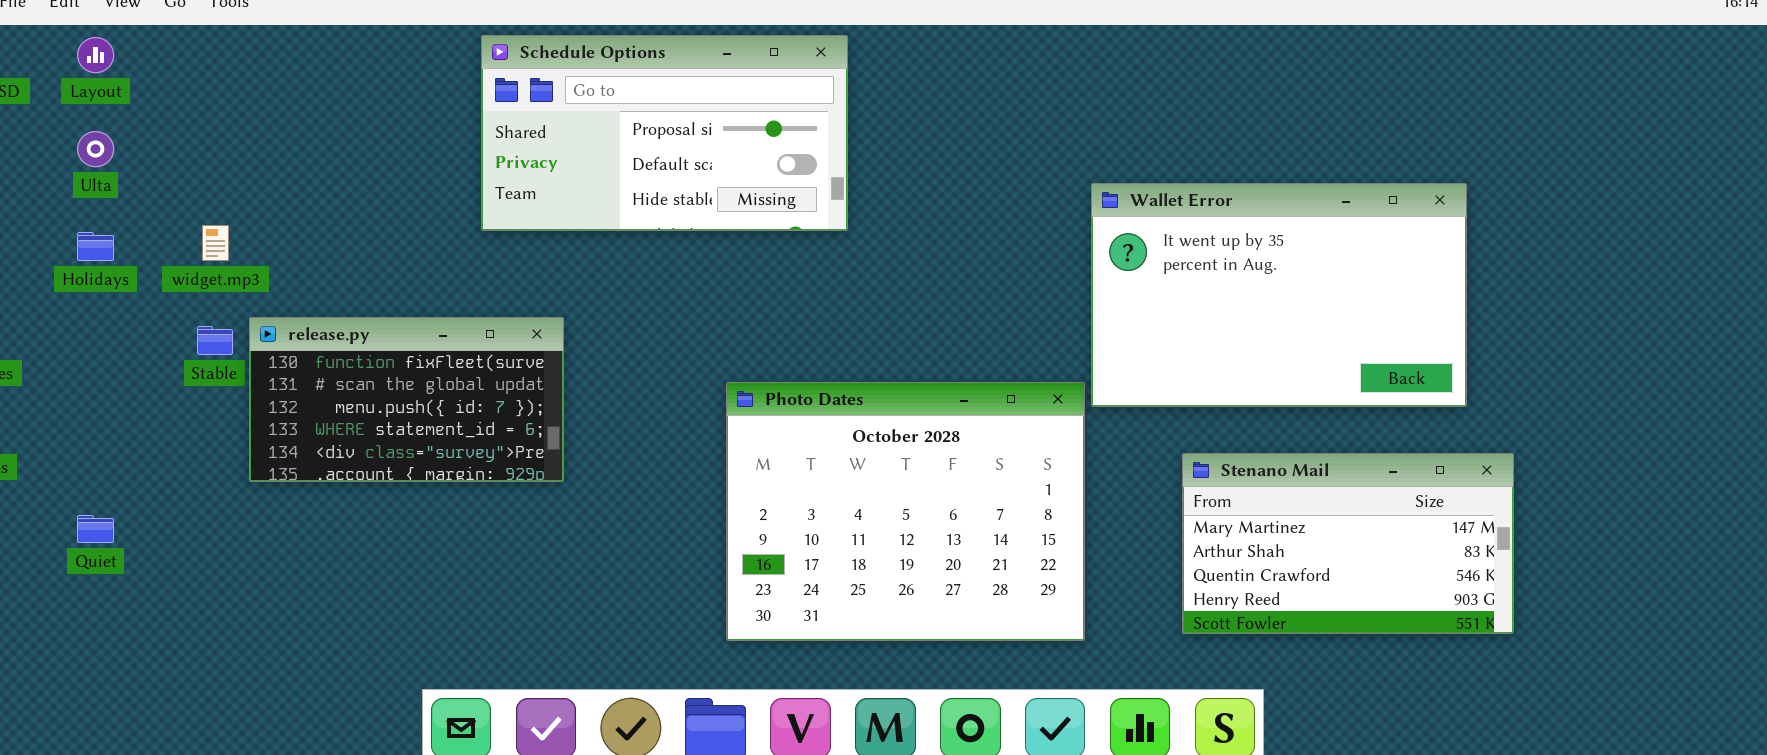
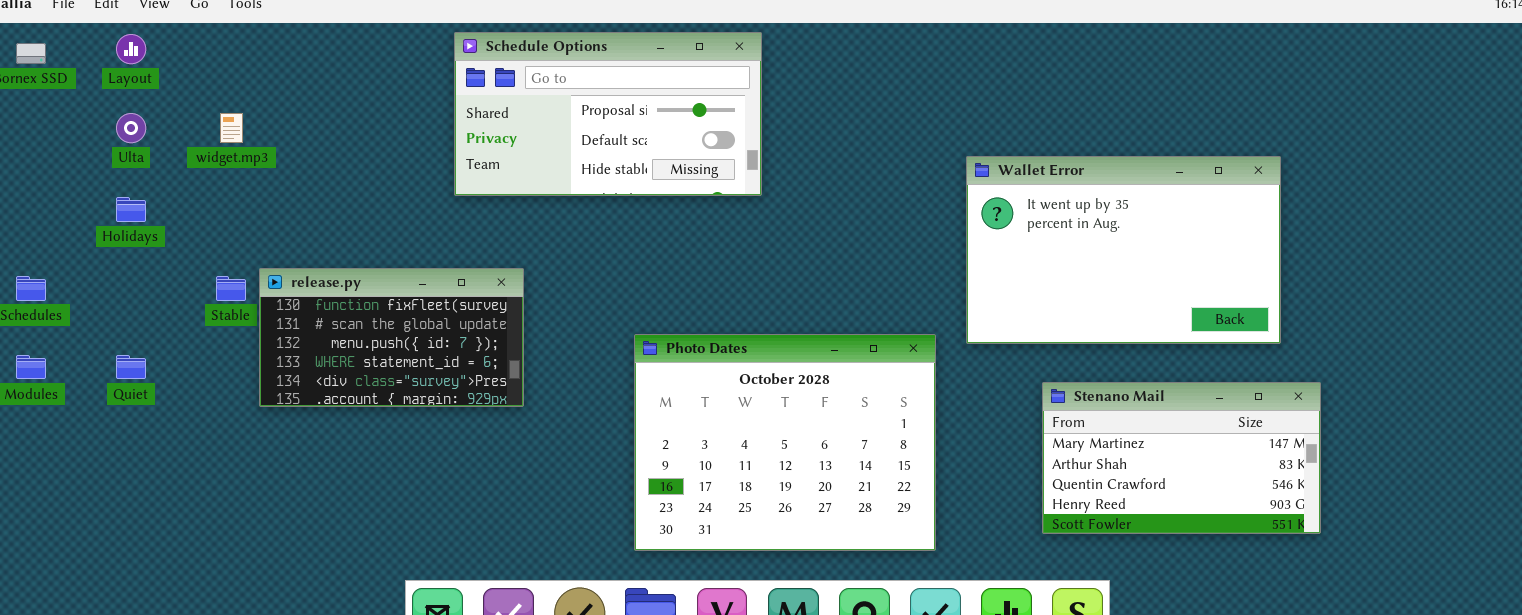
widget.mp3: [202,225,229,261] -> [220,113,243,143], moved
Photo Dates: [726,382,1085,641] -> [634,334,936,551], moved
Quiet: [77,515,114,543] -> [116,355,146,379], moved

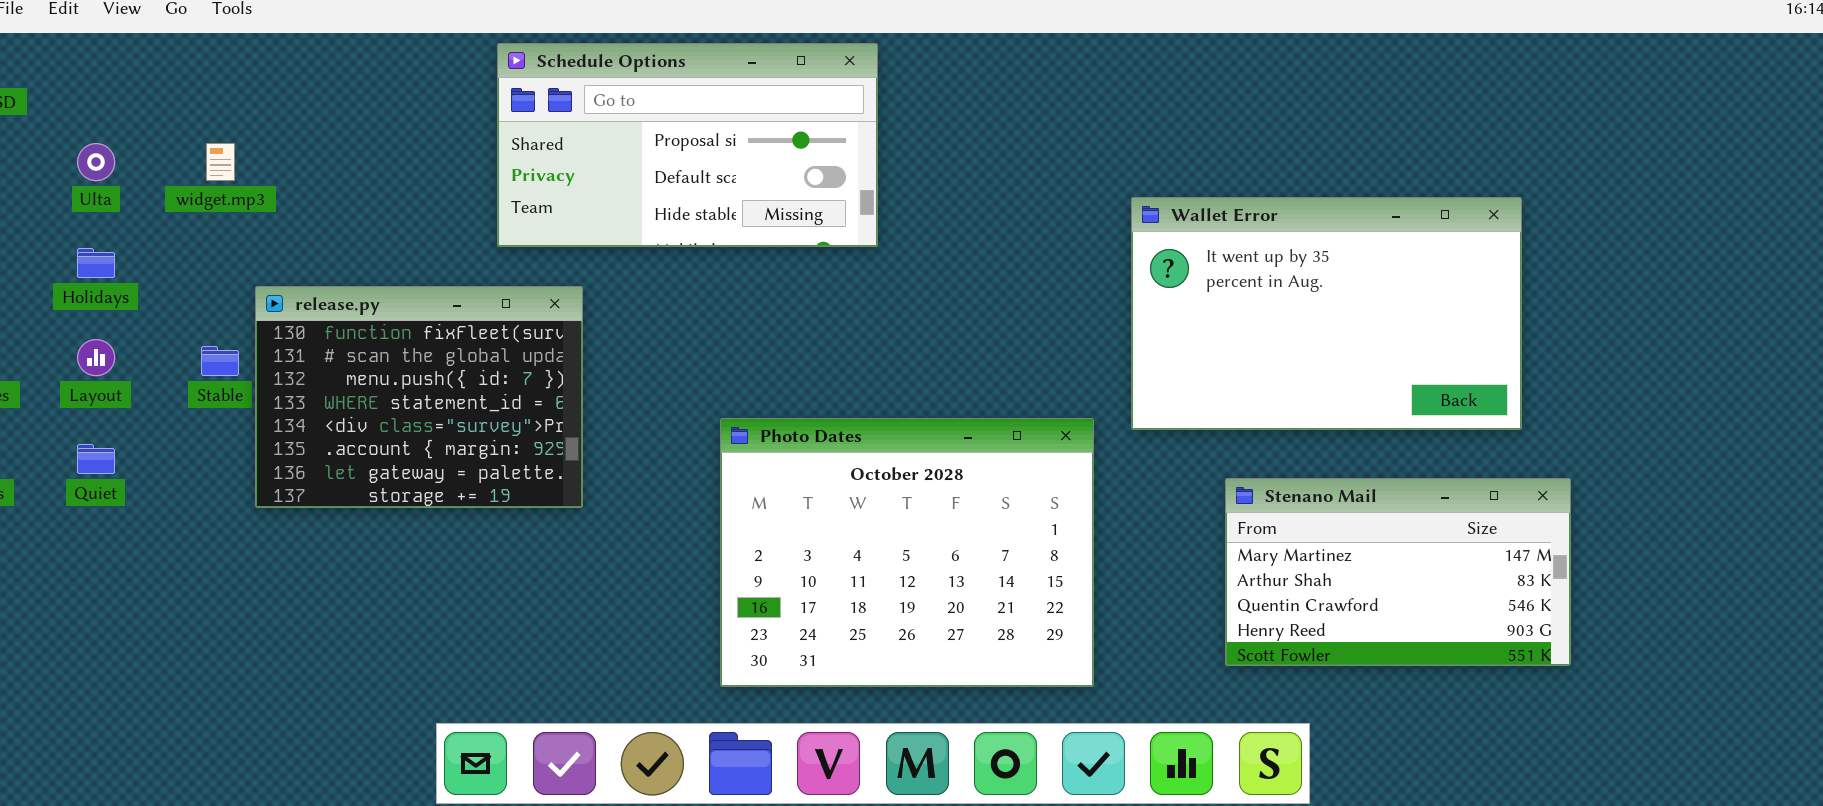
Layout: [116,34,146,64] -> [77,339,115,376], moved
release.py: [259,268,524,407] -> [255,286,583,508], resized

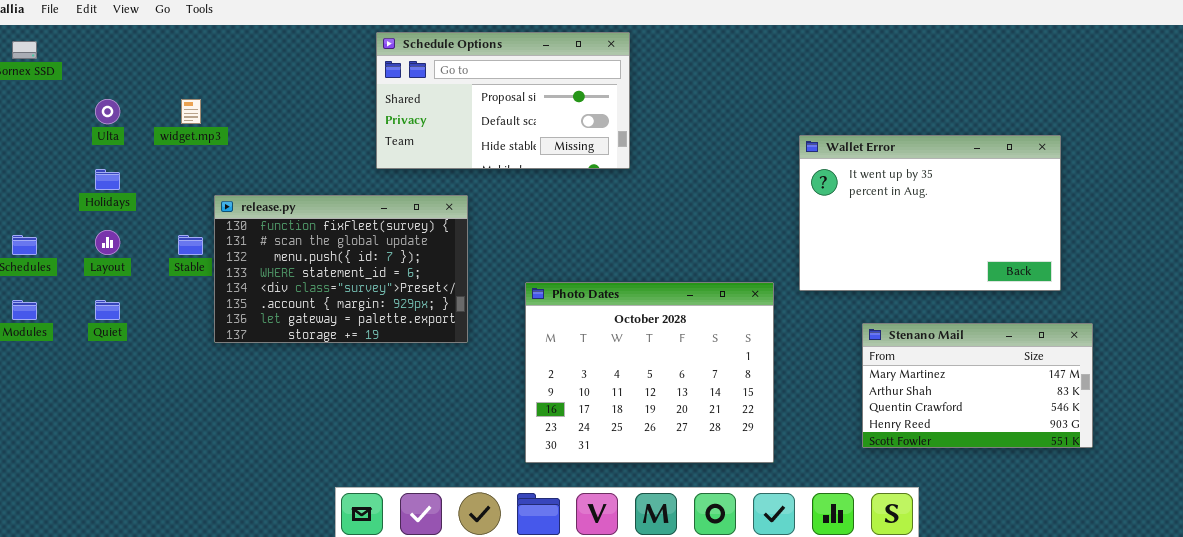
release.py: [255,286,583,508] -> [214,195,468,343], resized

